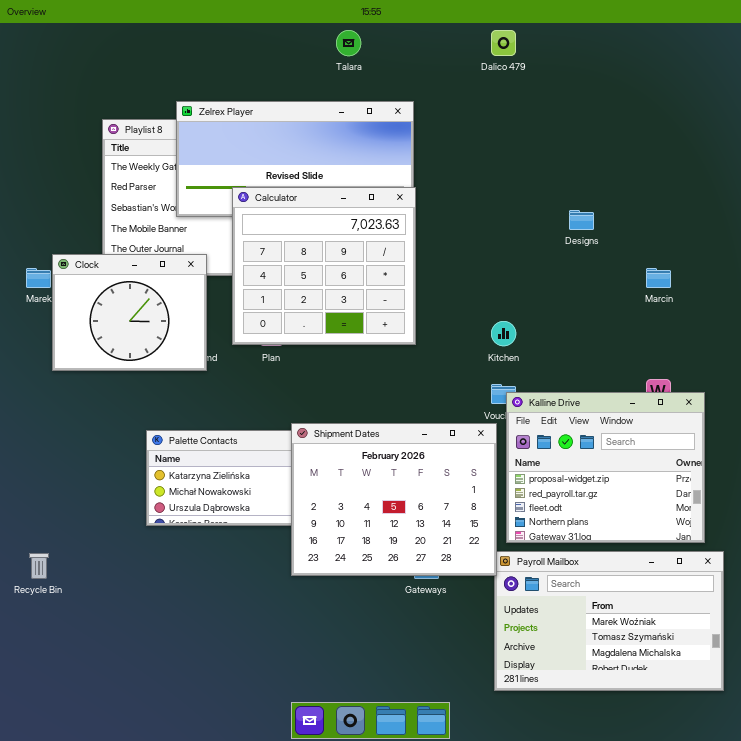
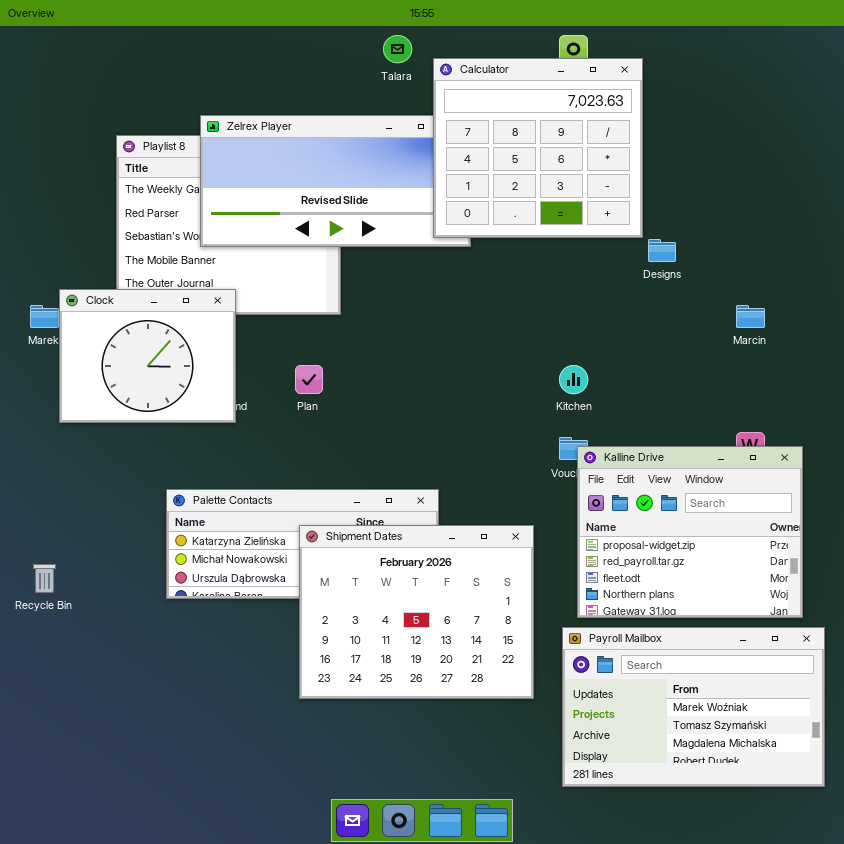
Calculator: [232,187,416,345] -> [433,58,643,238], moved
Shipment Dates: [291,423,497,576] -> [299,525,534,699], moved
Recycle Bin: [29,553,49,579] -> [33,564,56,593], moved

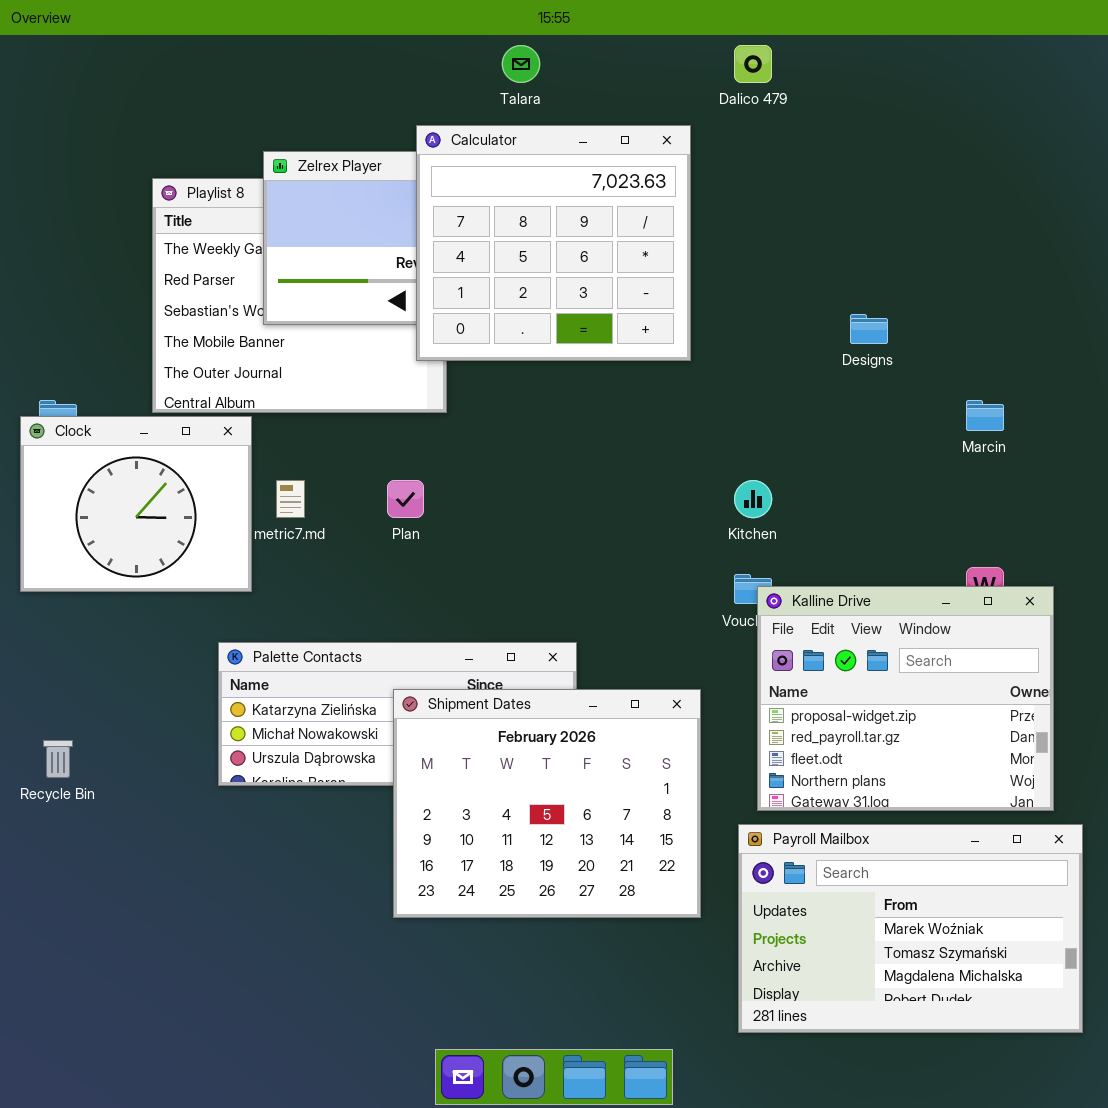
Calculator: [433,58,643,238] -> [416,125,691,361], moved
Clock: [59,289,236,423] -> [20,416,252,592], moved

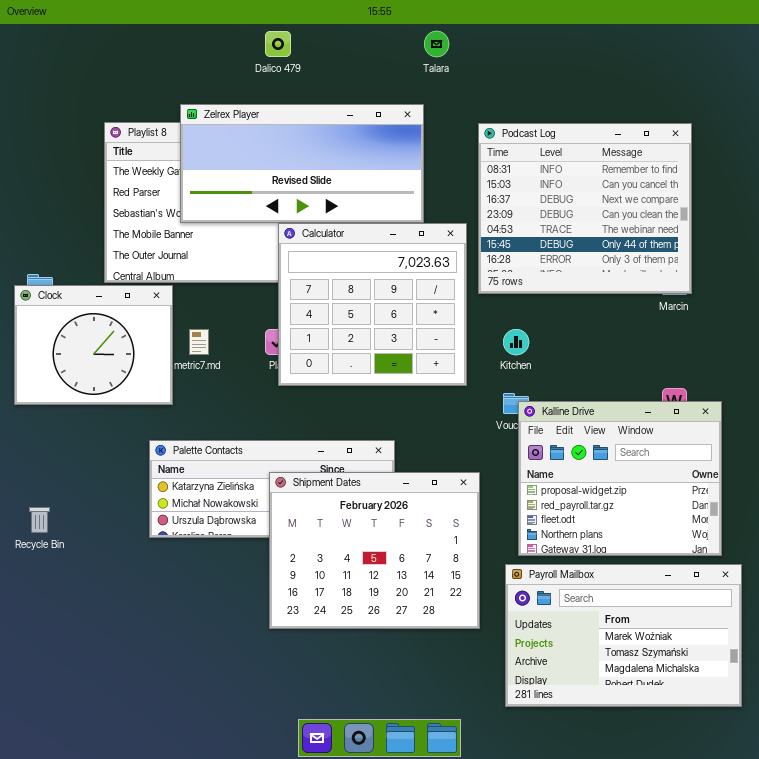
Talara: [502,45,540,83] -> [424,31,449,57], moved
Dalico 479: [734,45,772,83] -> [265,31,291,57], moved
Calculator: [416,125,691,361] -> [278,223,467,386], moved
Podcast Log: none -> [478,123,692,294], opened

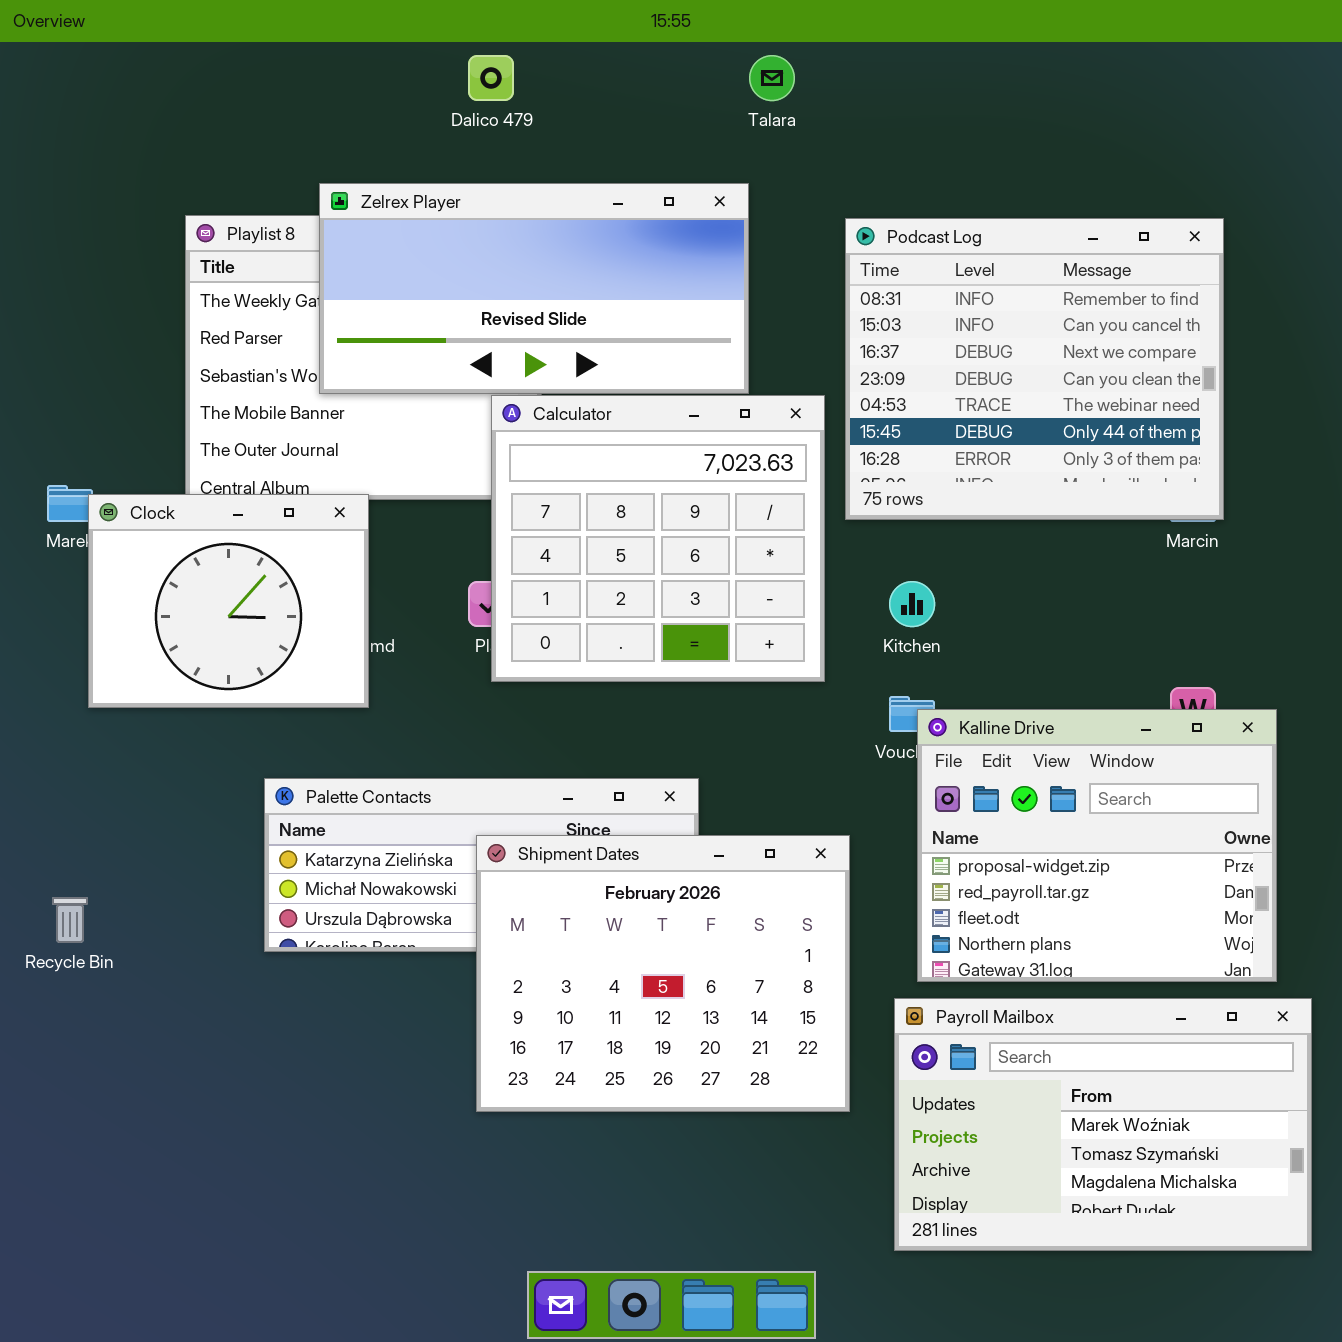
Clock: [14,285,173,405] -> [88,494,369,708], moved

